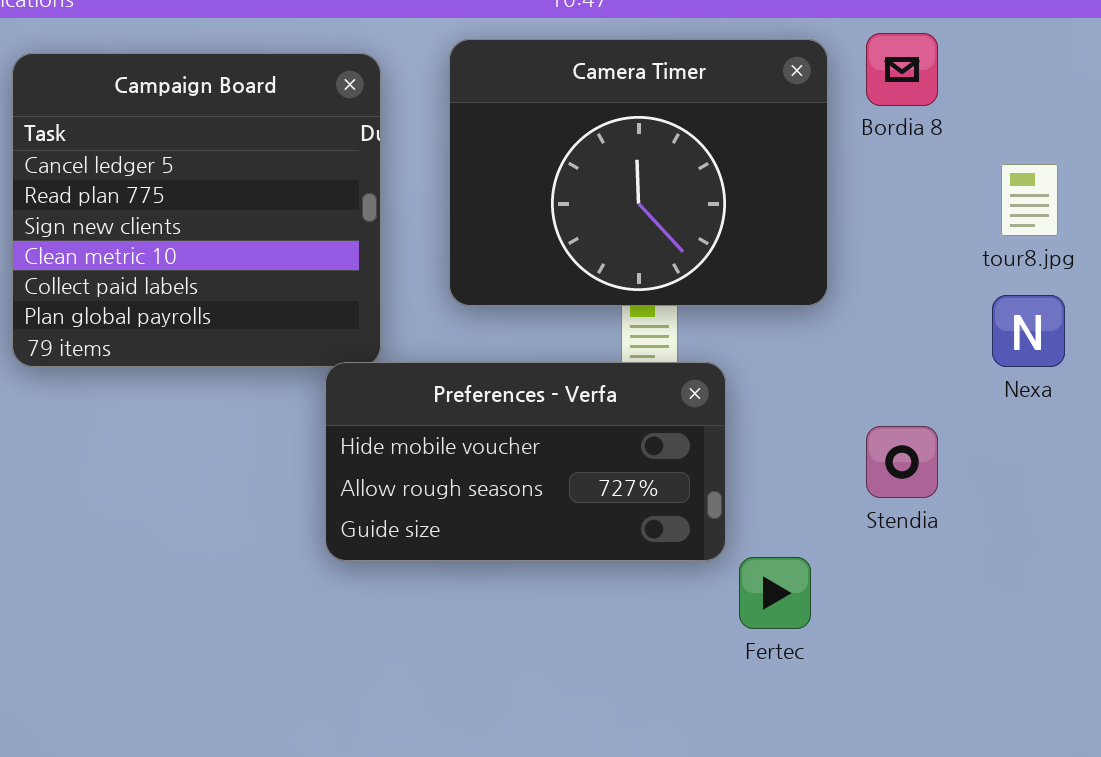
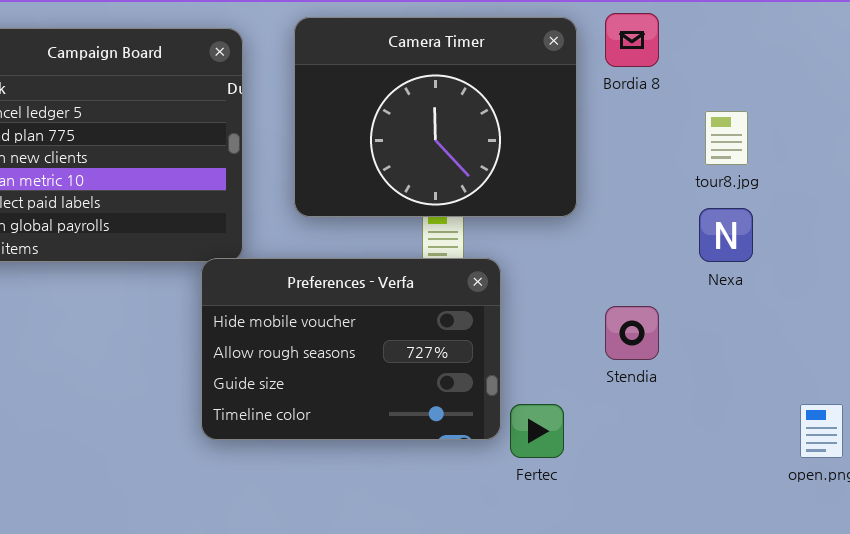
Preferences - Verfa: [325,362,726,561] -> [201,258,501,440], resized

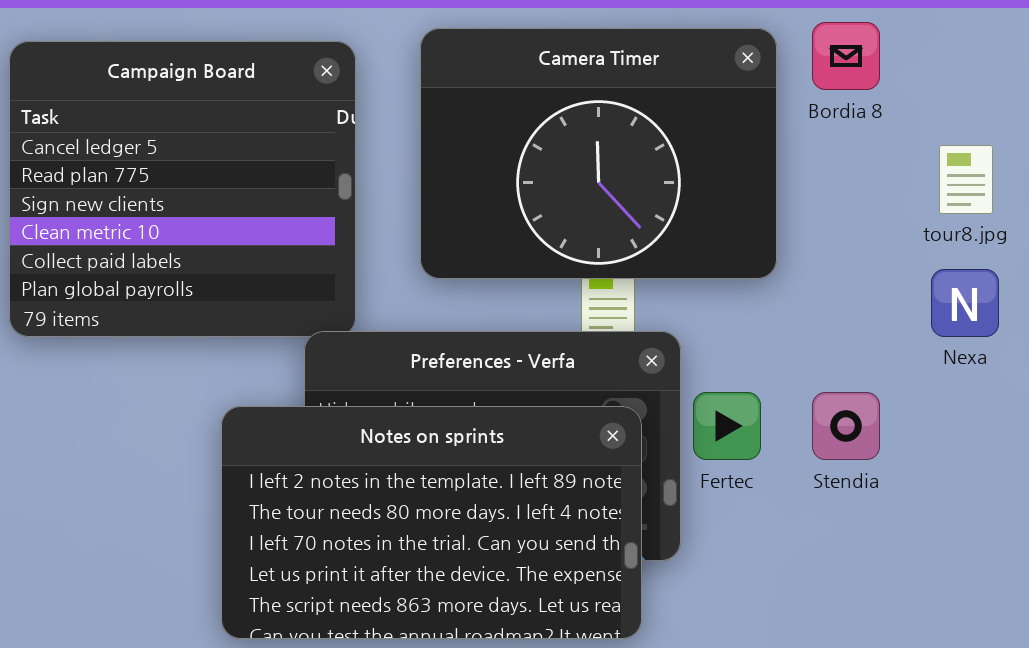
Notes on sprints: none -> [221,406,642,639], opened
Fertec: [510,404,564,458] -> [693,392,761,460], moved

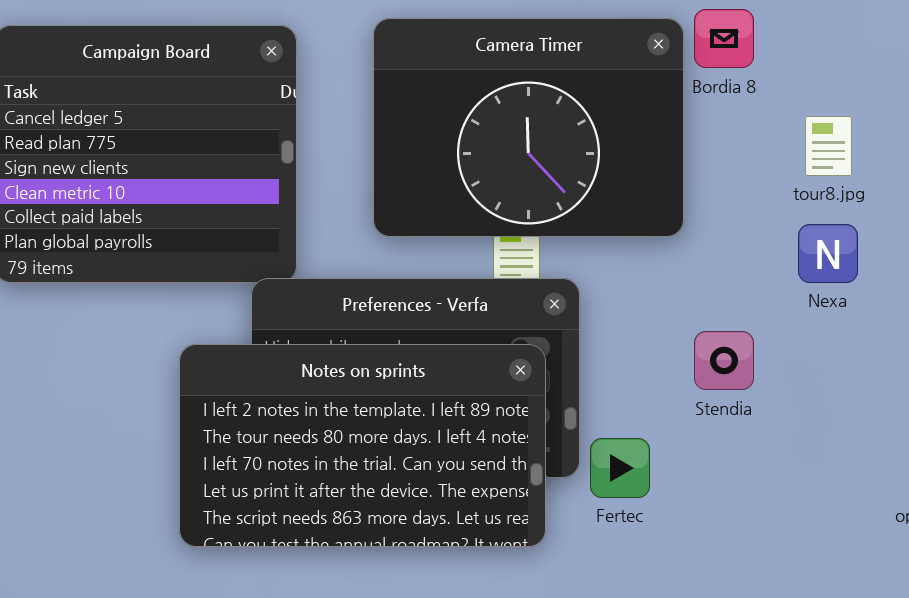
Camera Timer: [420,28,777,279] -> [373,18,684,237], moved
Fertec: [693,392,761,460] -> [590,438,650,498], moved

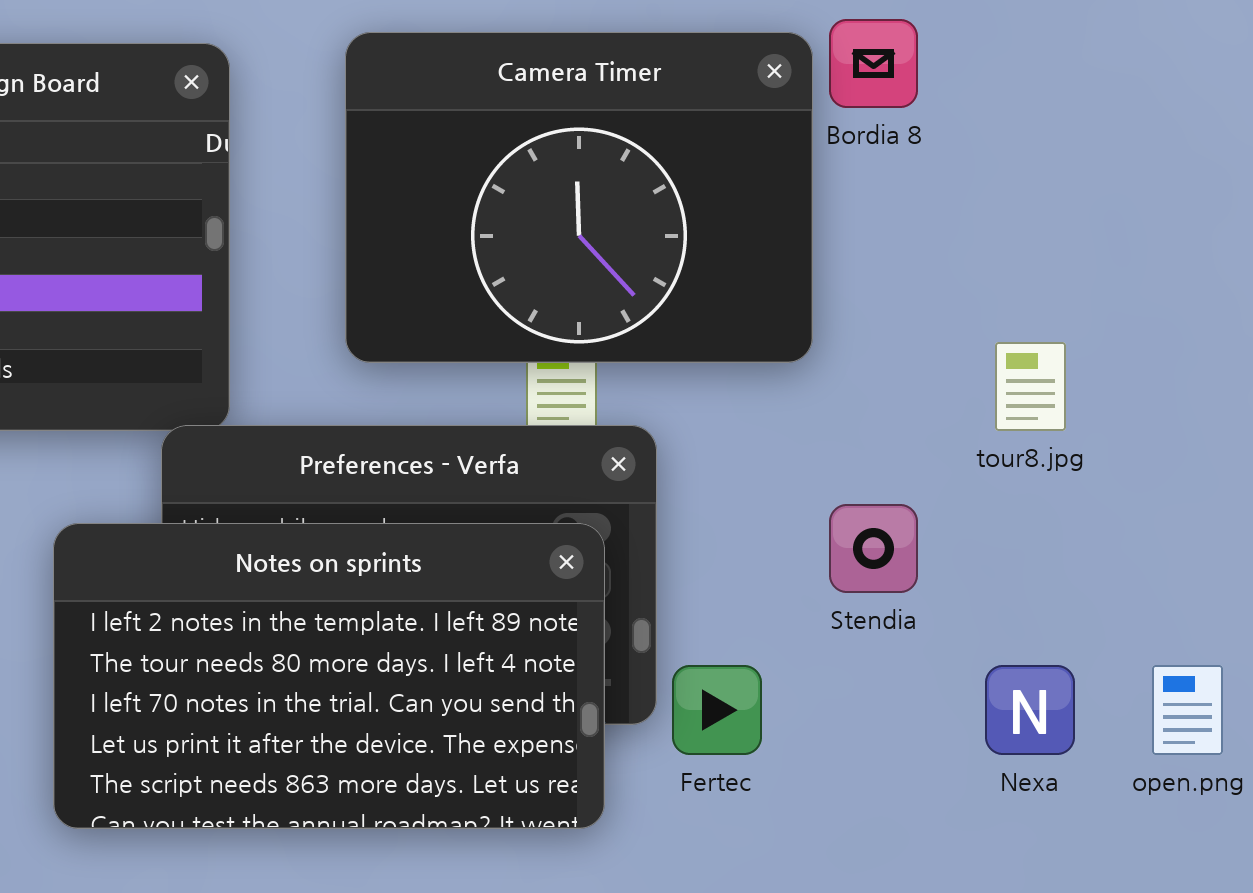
tour8.jpg: [805,116,852,176] -> [995,342,1066,431], moved
Nexa: [798,224,858,283] -> [985,665,1075,755], moved

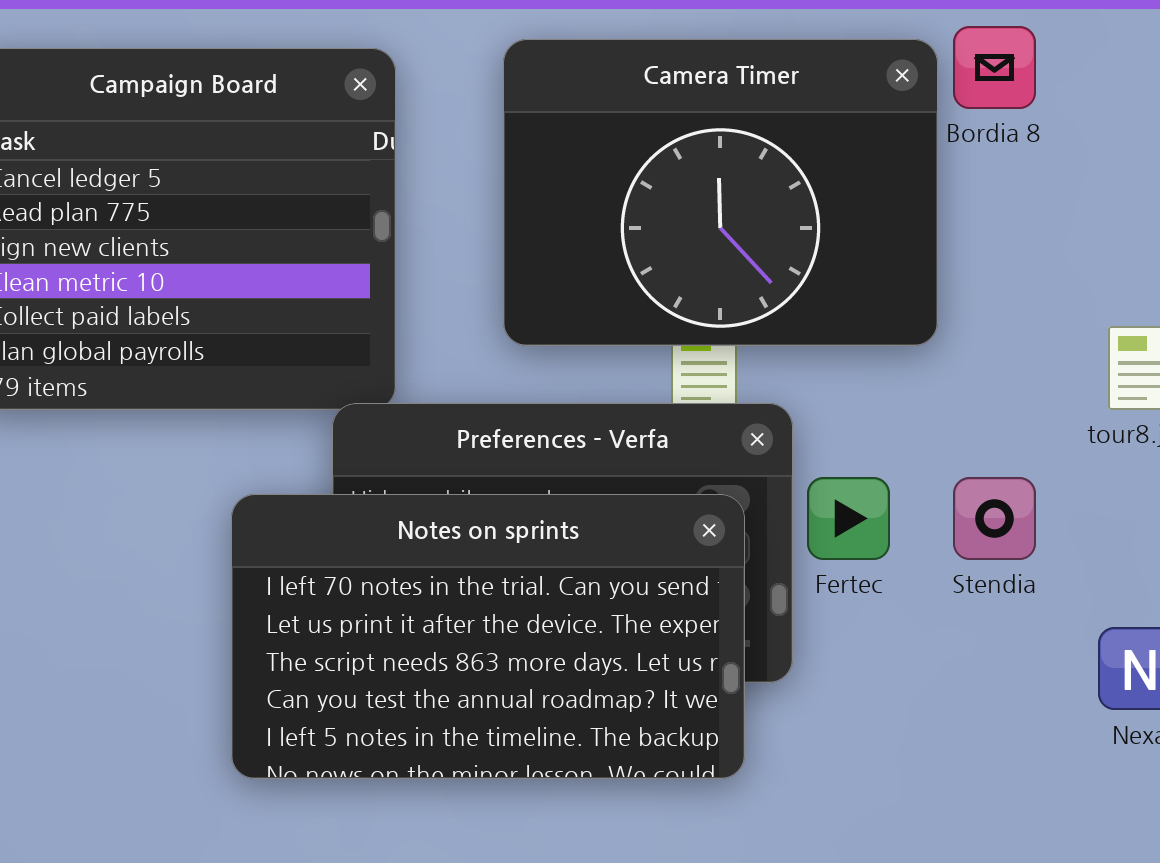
Notes on sprints: [53,523,605,829] -> [231,494,745,779], scrolled down 2 rows
Fertec: [672,665,762,755] -> [807,477,890,560], moved

